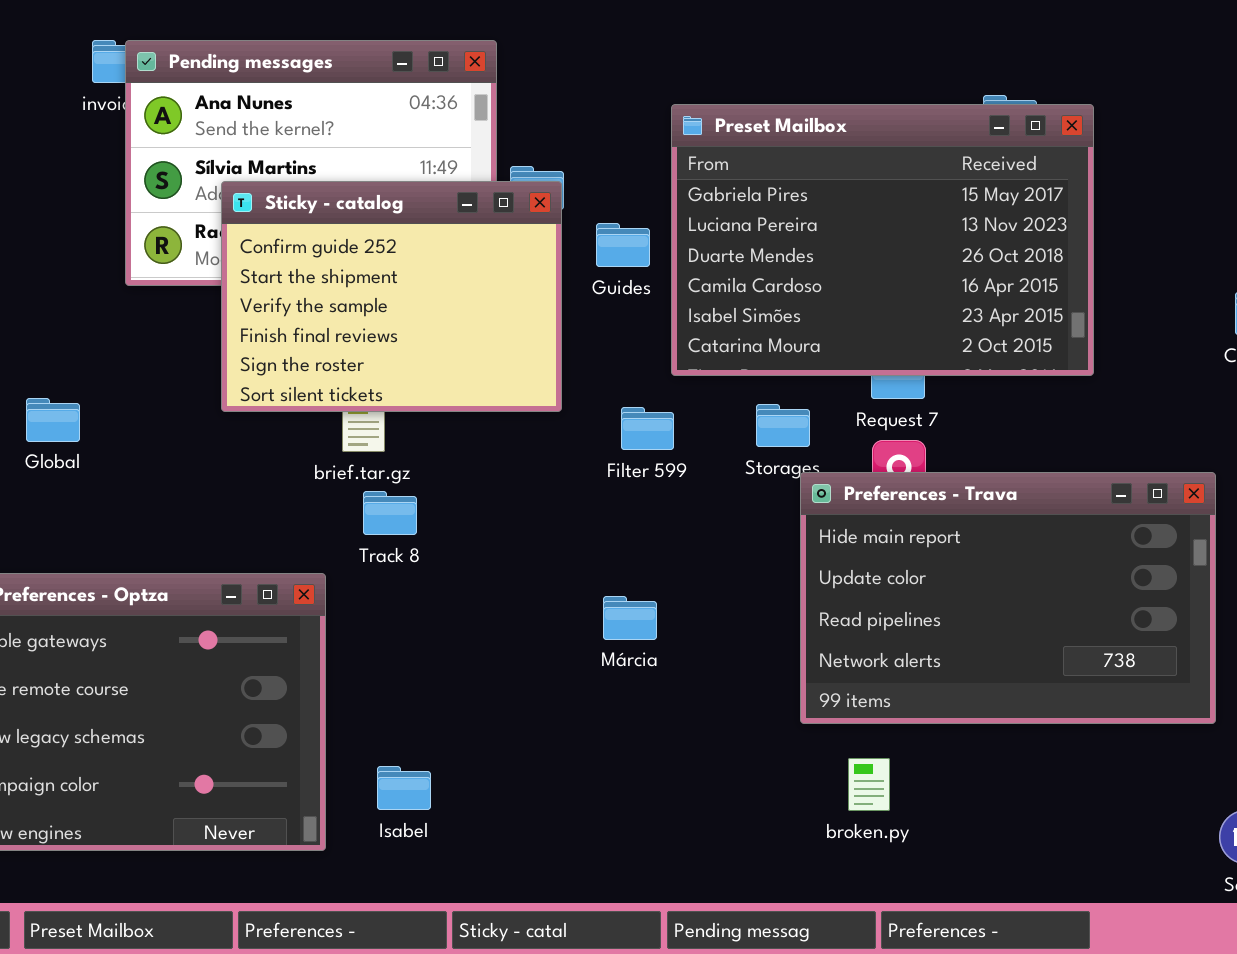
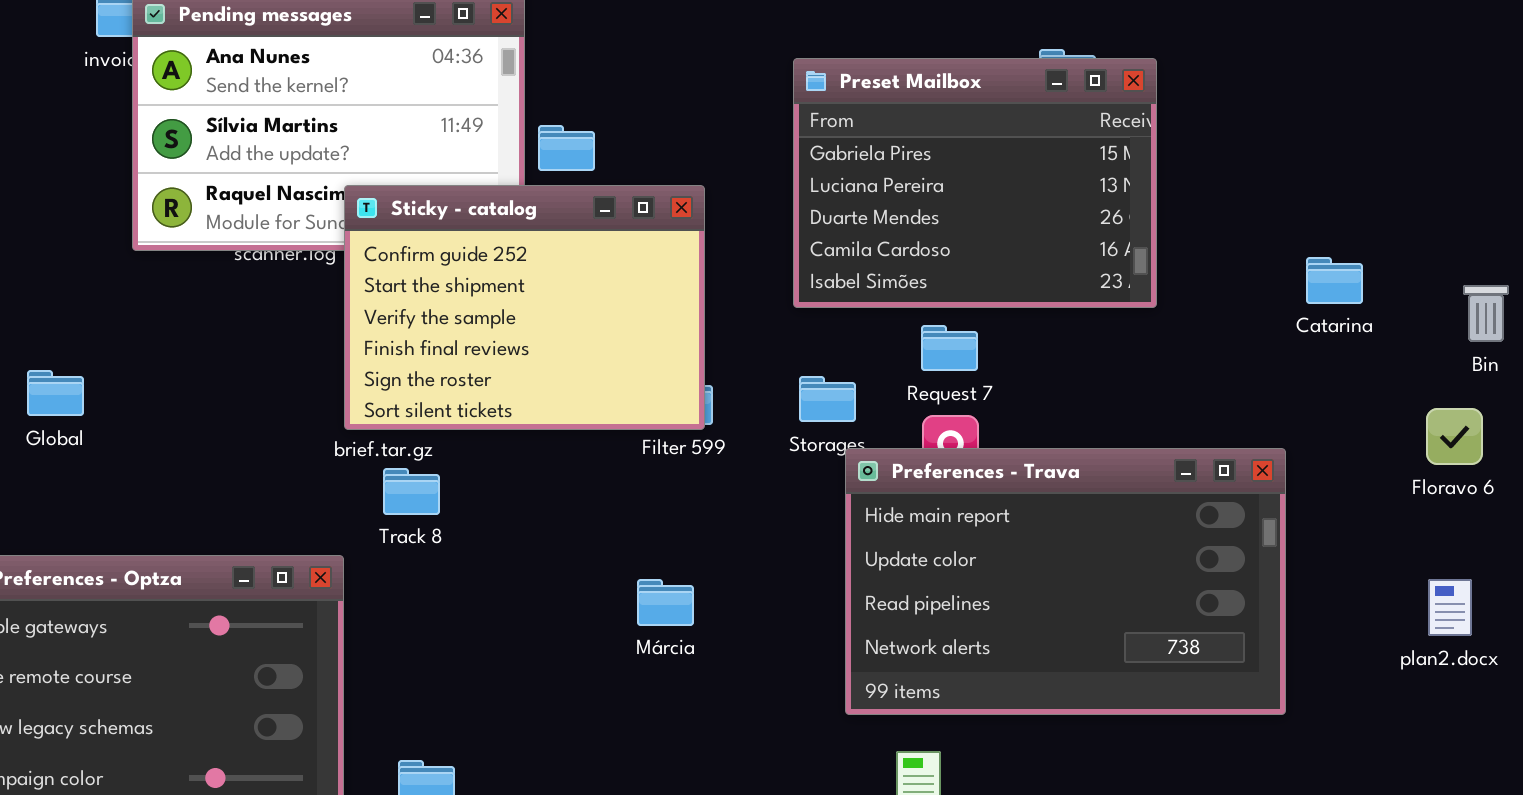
Preset Mailbox: [671,104,1094,376] -> [793,58,1157,308], resized
Sticky - catalog: [221,181,562,412] -> [344,185,705,430], moved

